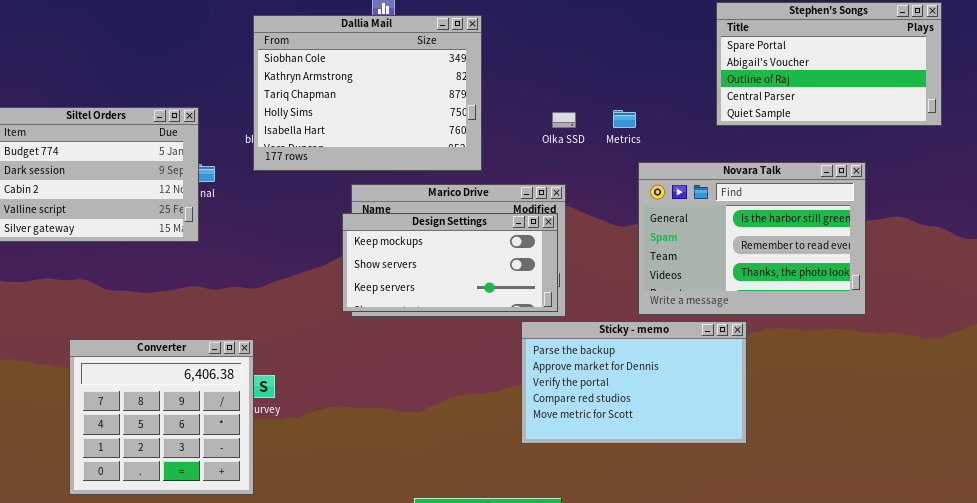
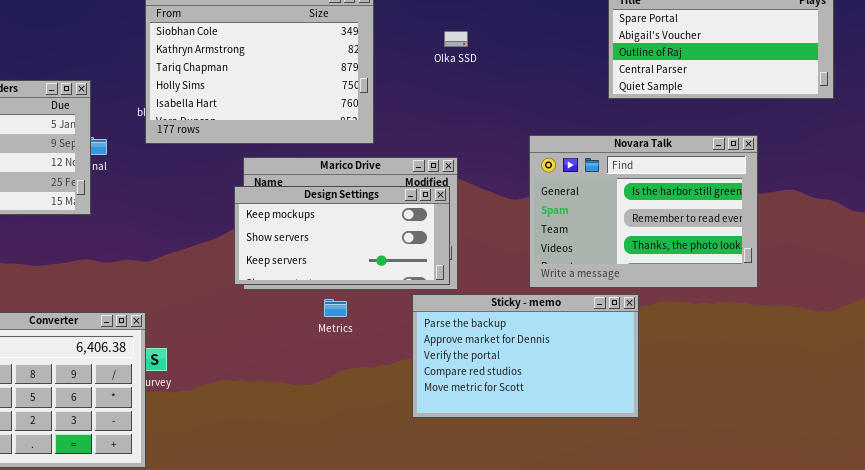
Metrics: [613,110,636,128] -> [324,299,347,317], moved
Olka SSD: [552,112,576,128] -> [444,31,468,47], moved

